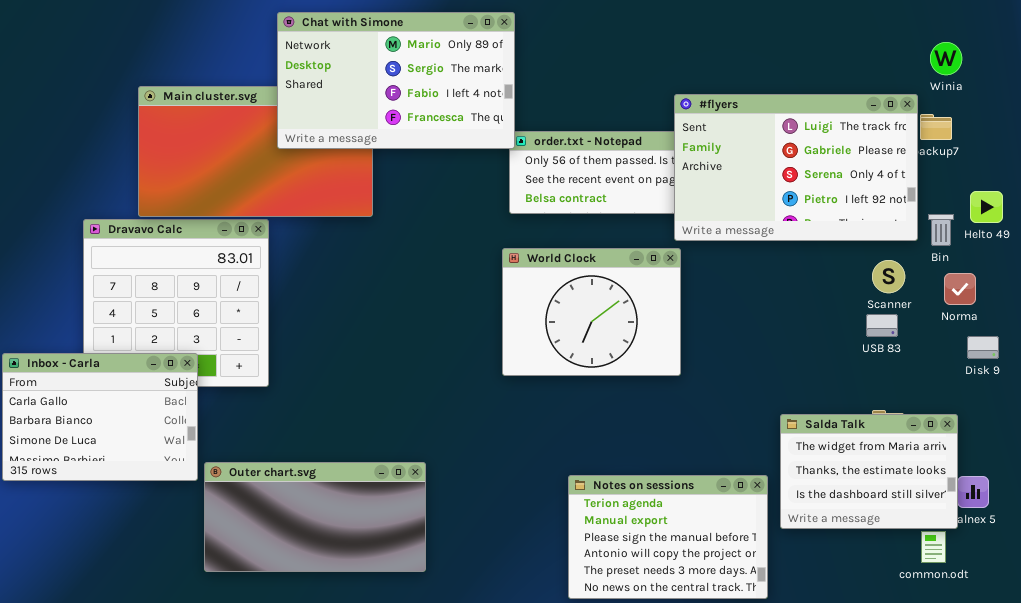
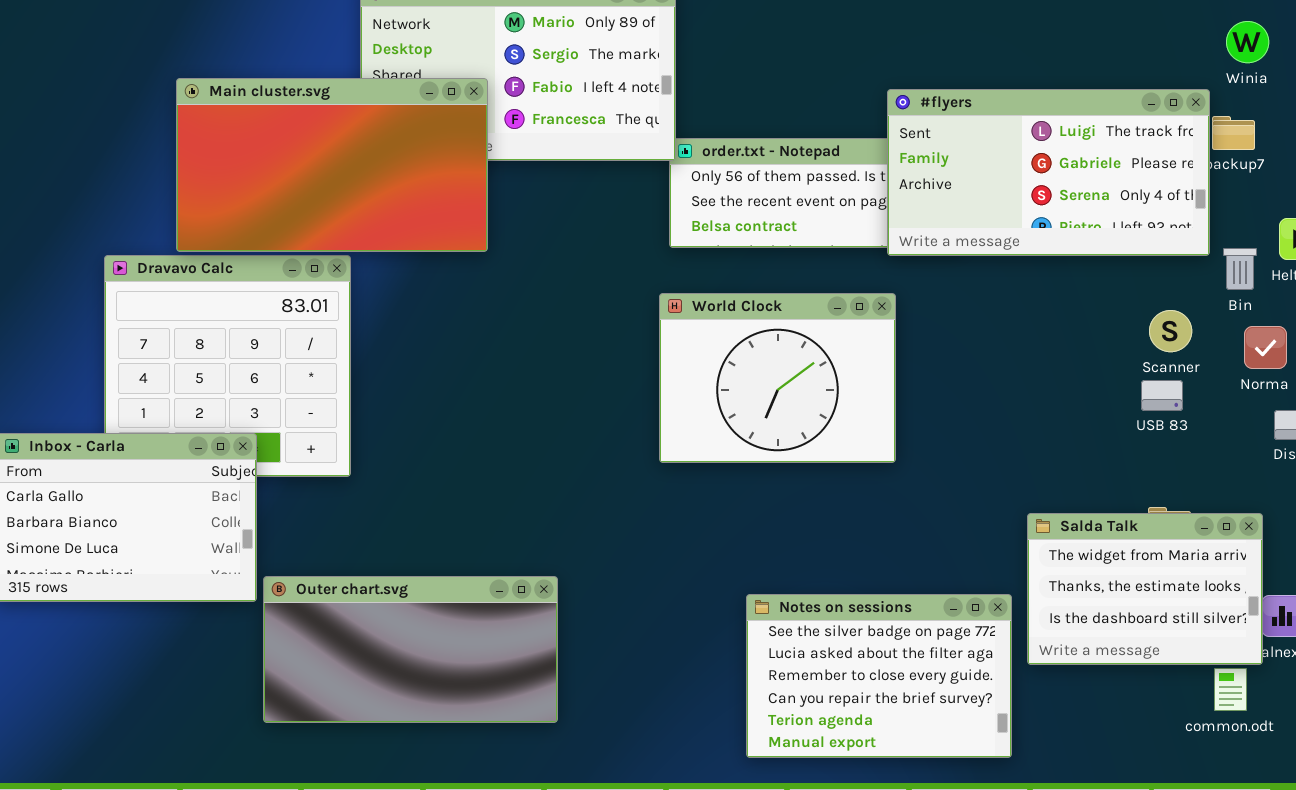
Main cluster.svg: [138,86,373,217] -> [176,78,488,252], raised
#flyers: [674,94,918,241] -> [887,89,1210,256], resized
Notes on sessions: [568,475,768,599] -> [746,594,1012,758], scrolled up 4 rows

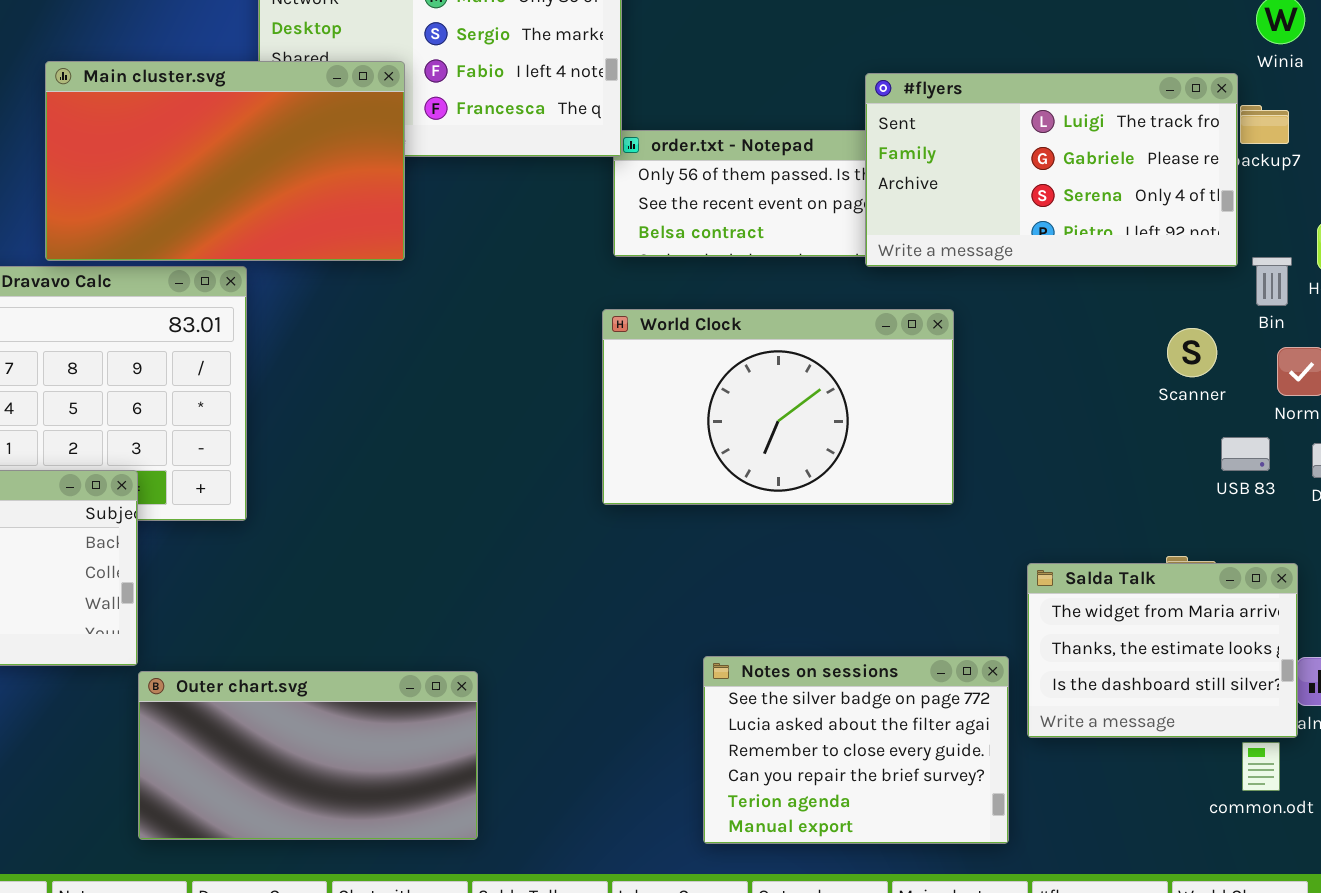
World Clock: [659,293,896,463] -> [602,309,954,505], resized
USB 83: [1141,380,1183,411] -> [1221,437,1270,471], moved
Outer chart.svg: [263,576,558,723] -> [138,671,478,840], moved

